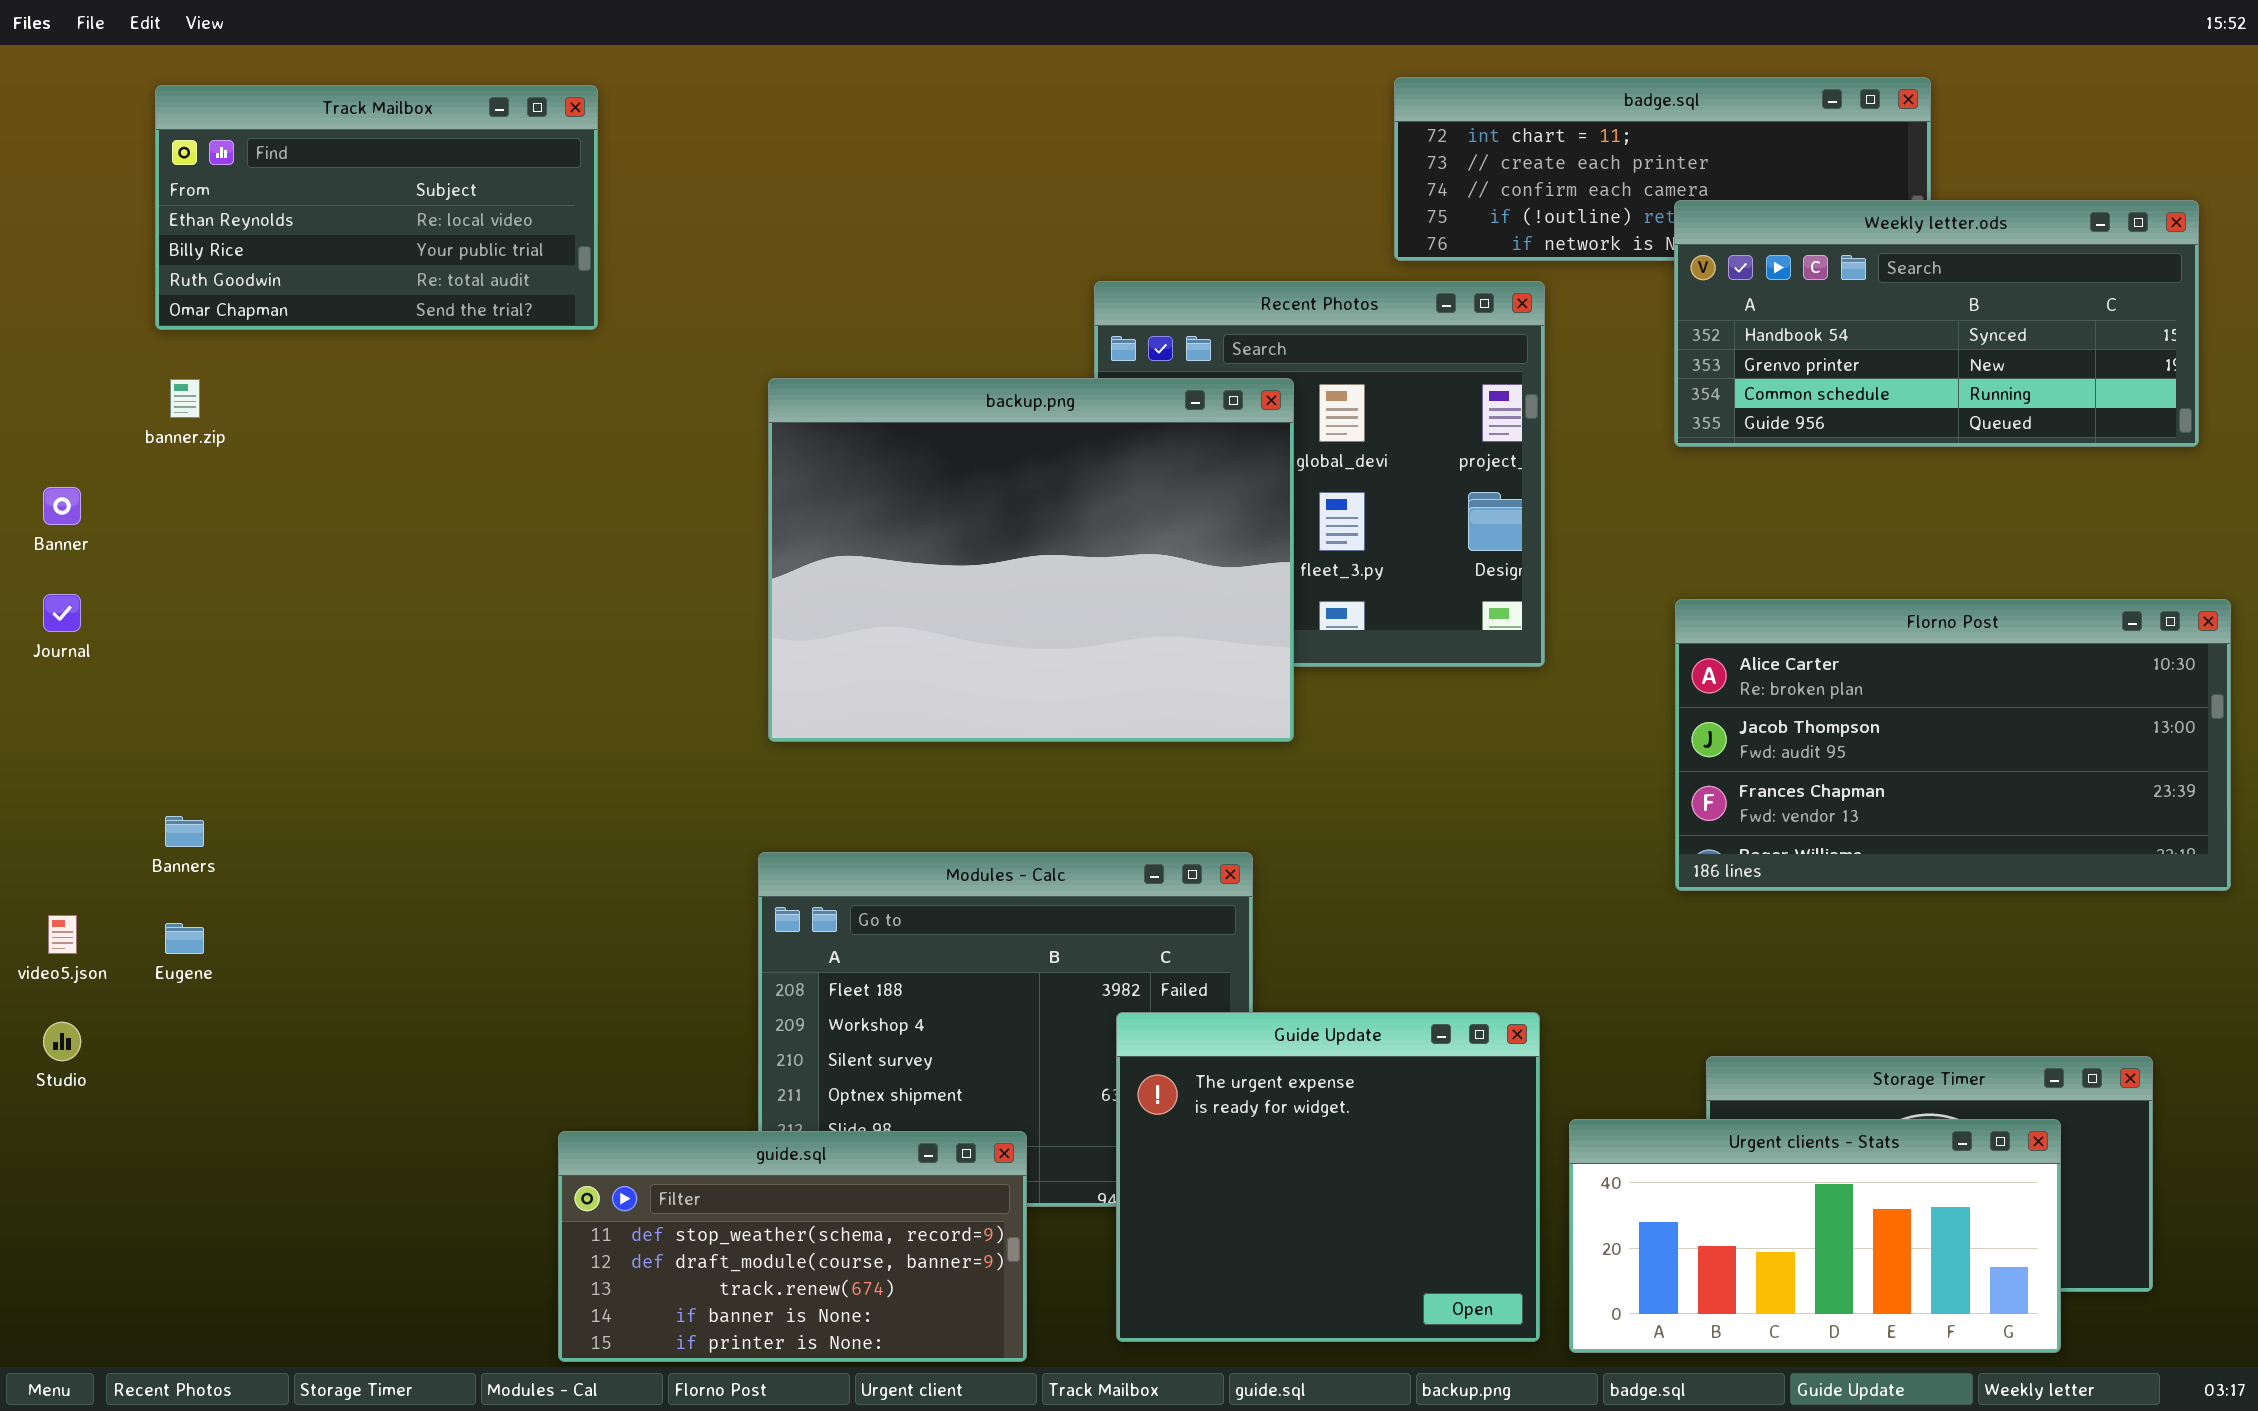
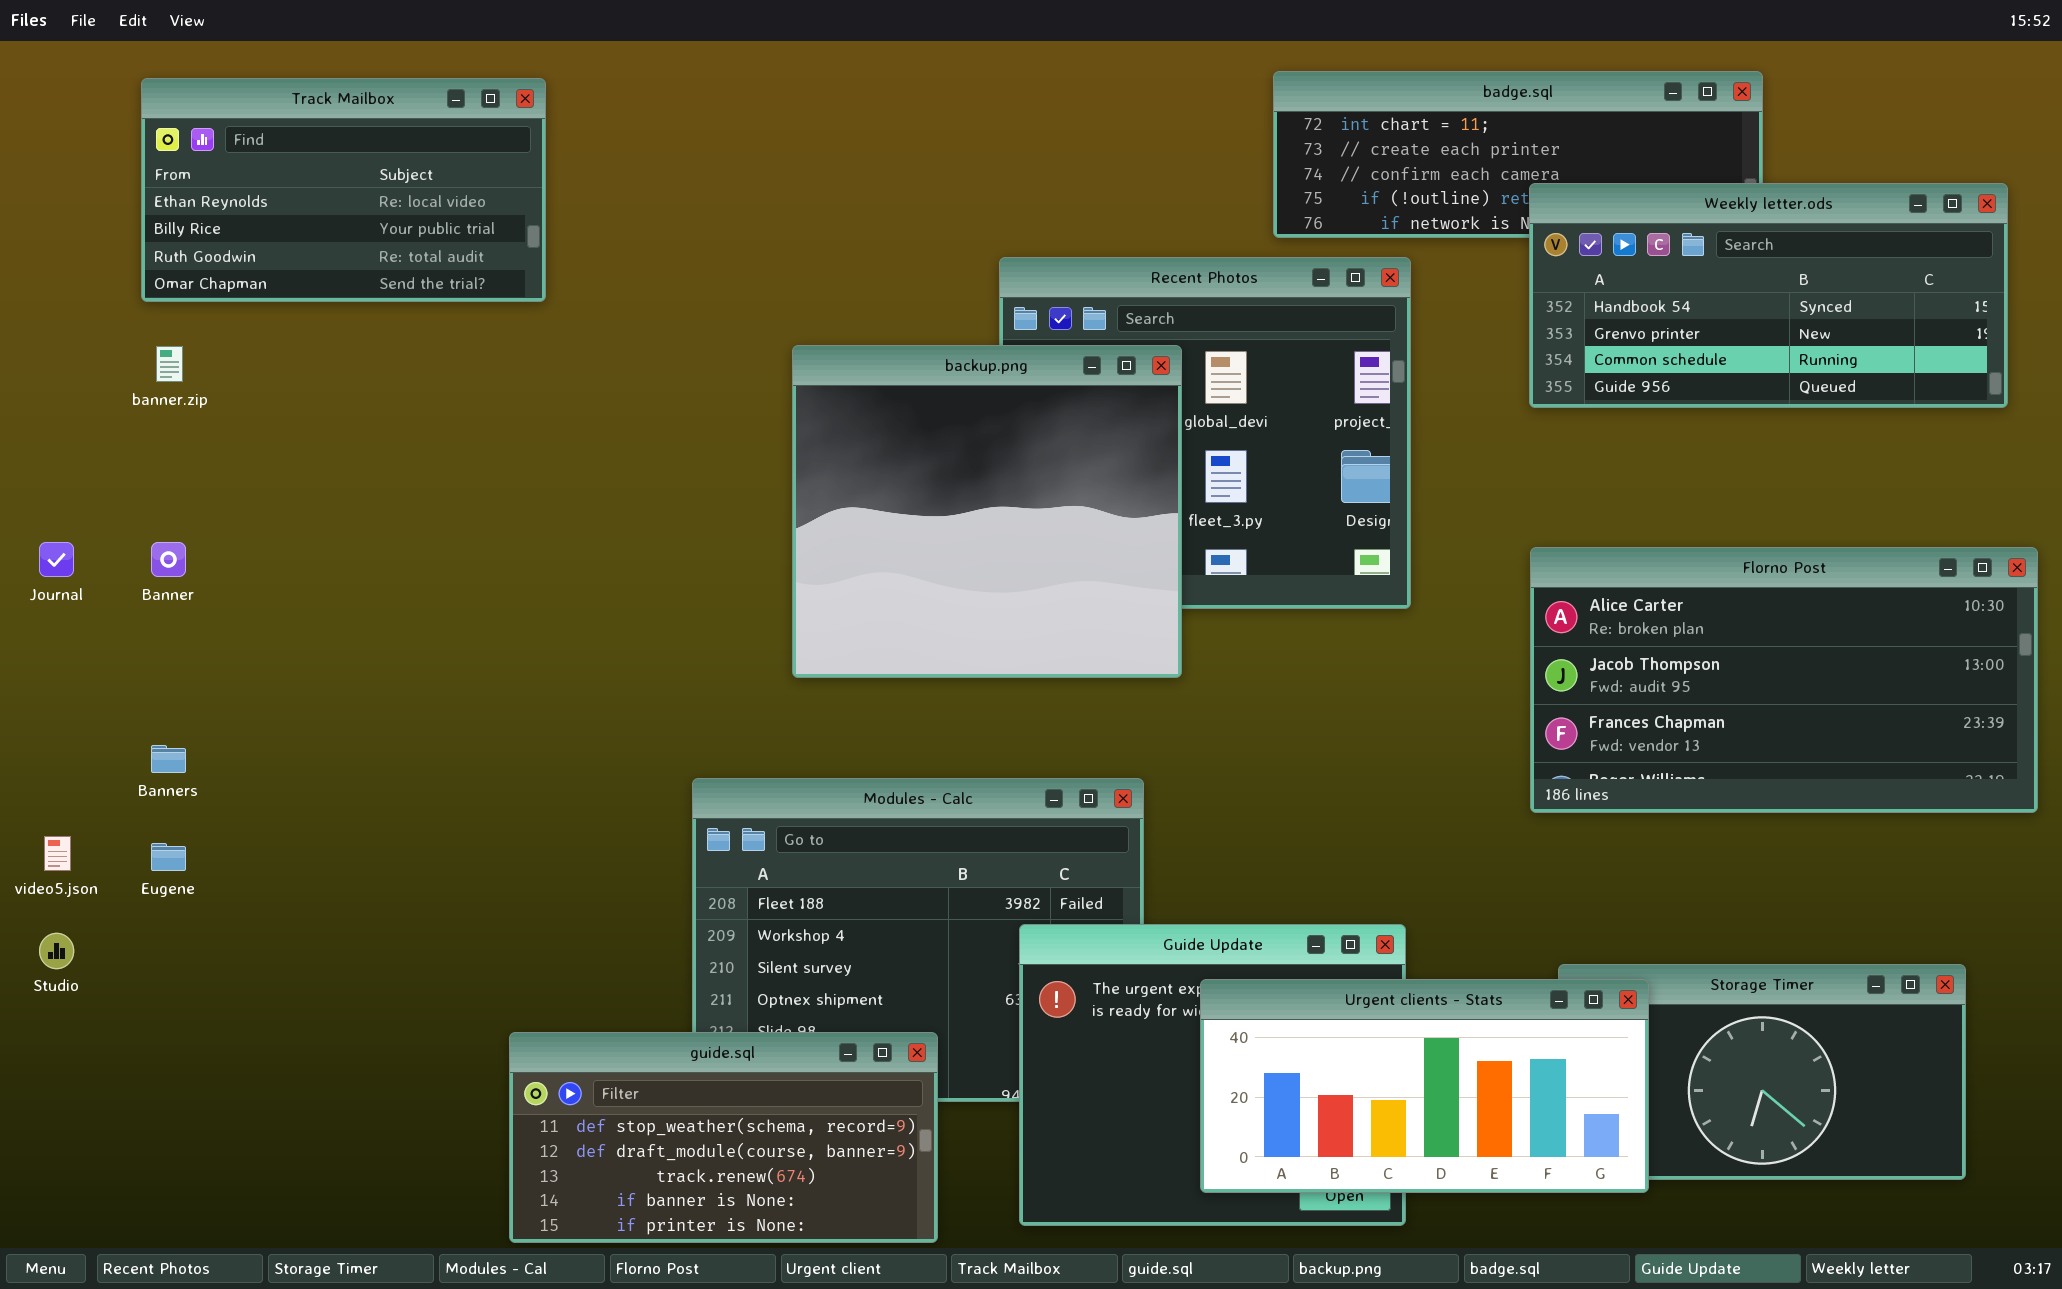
backup.png: [768,378,1294,742] -> [792,345,1182,678], resized
Banner: [43,487,81,525] -> [151,542,186,577], moved
Urgent clients - Stats: [1569,1119,2061,1353] -> [1200,979,1649,1193], moved

